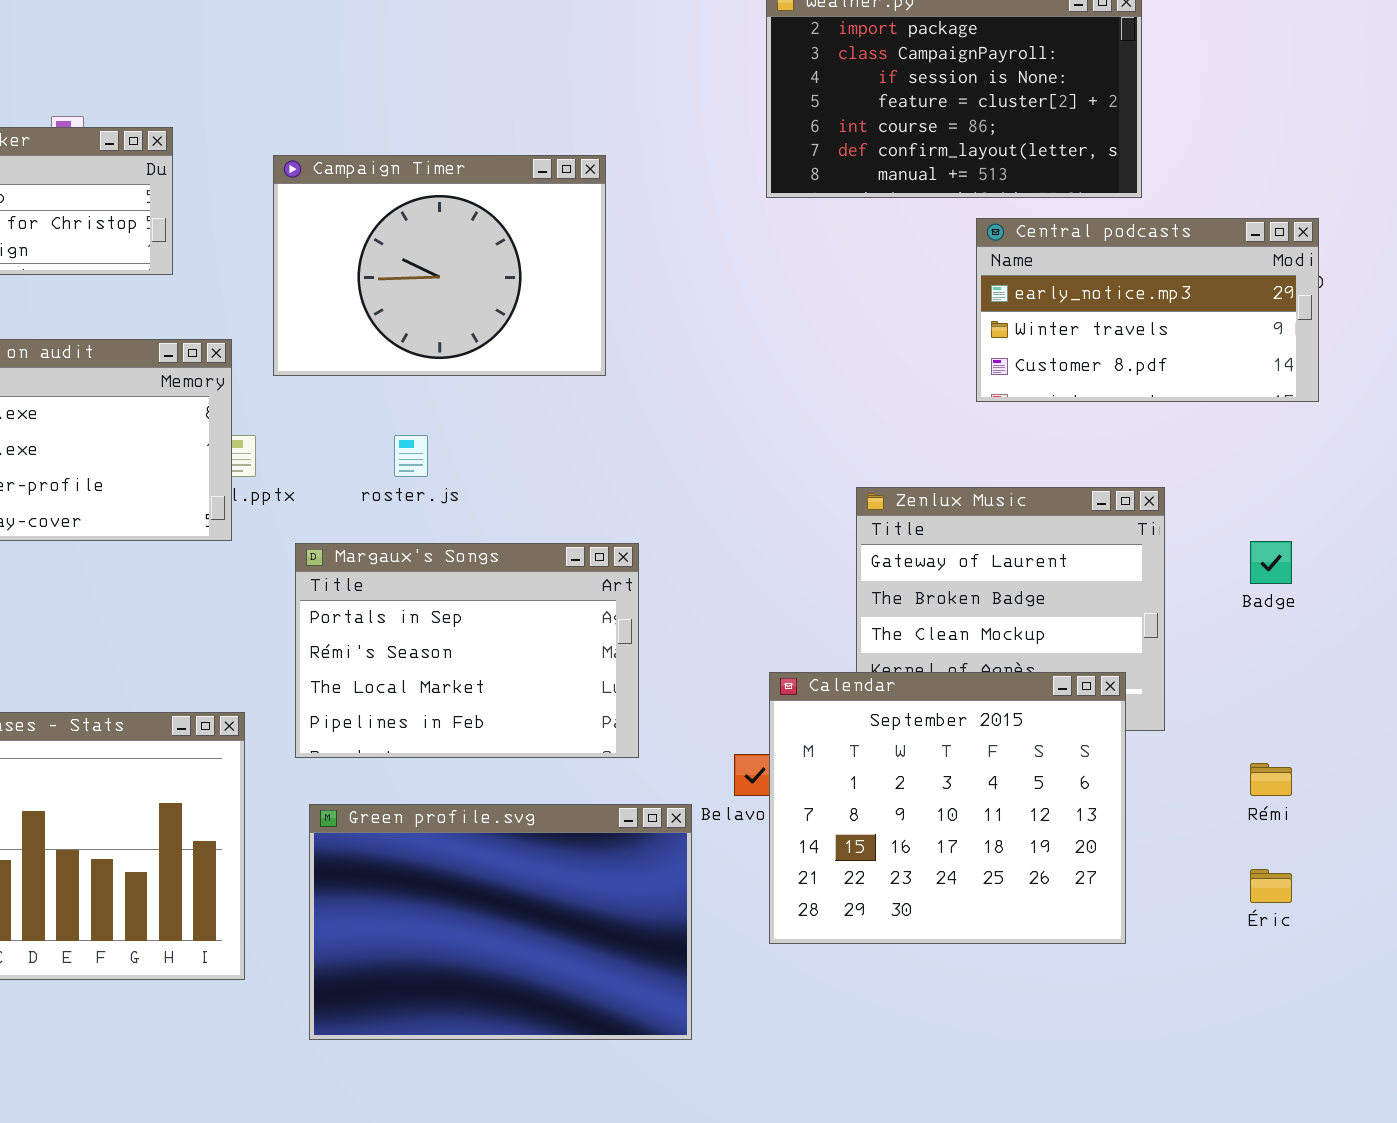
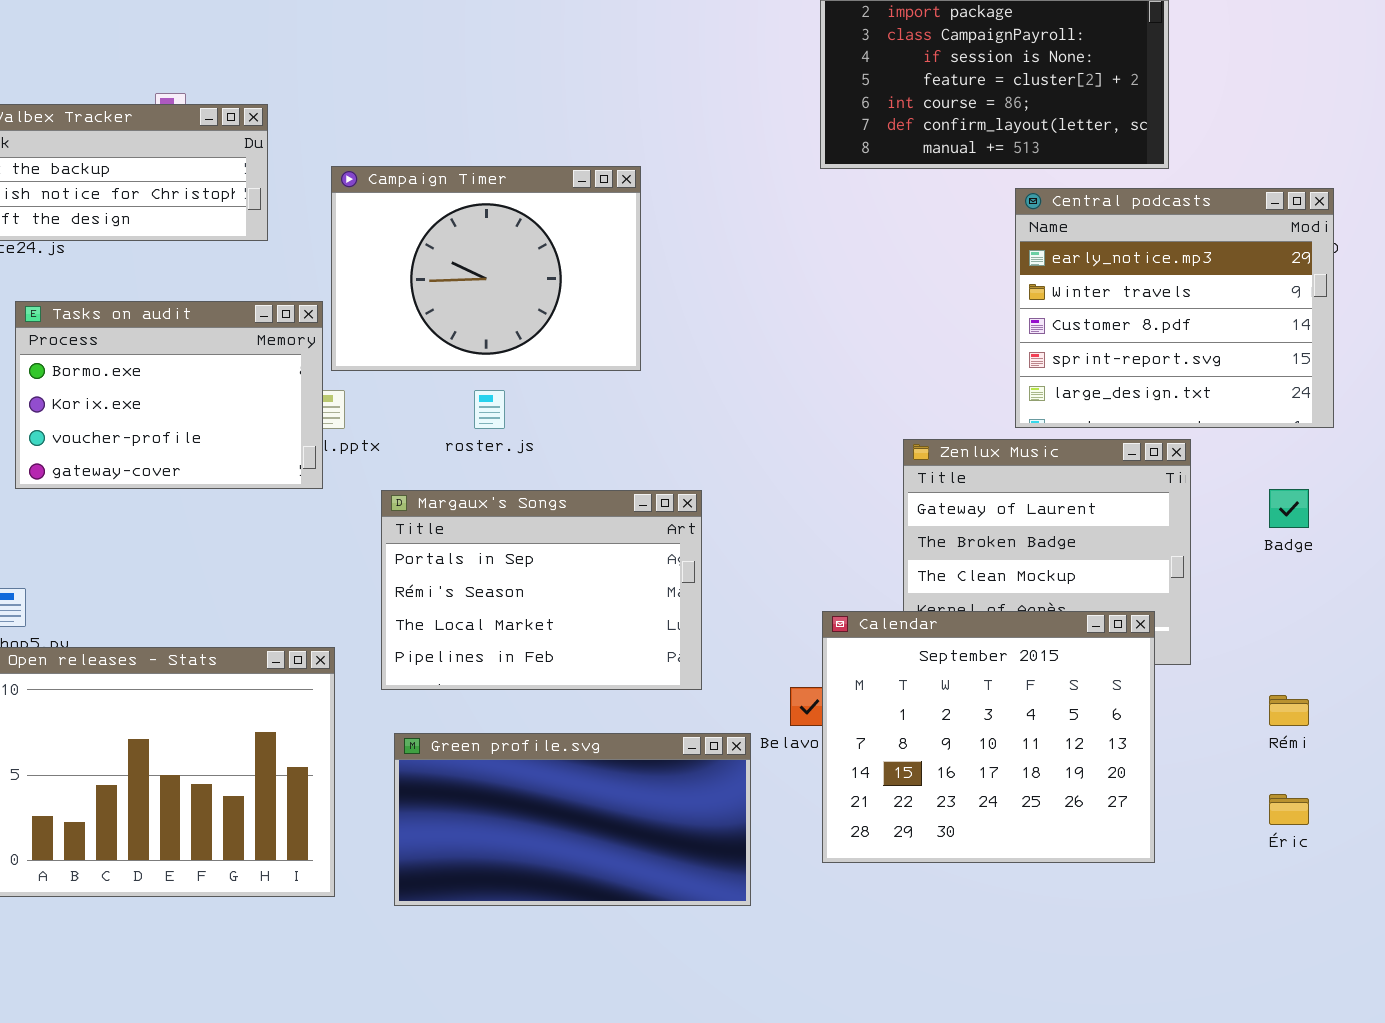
Campaign Timer: [273,155,606,376] -> [331,166,641,371], moved
Central podcasts: [976,218,1319,402] -> [1015,188,1334,428], resized
Green profile.svg: [309,804,692,1040] -> [394,733,751,906], resized

